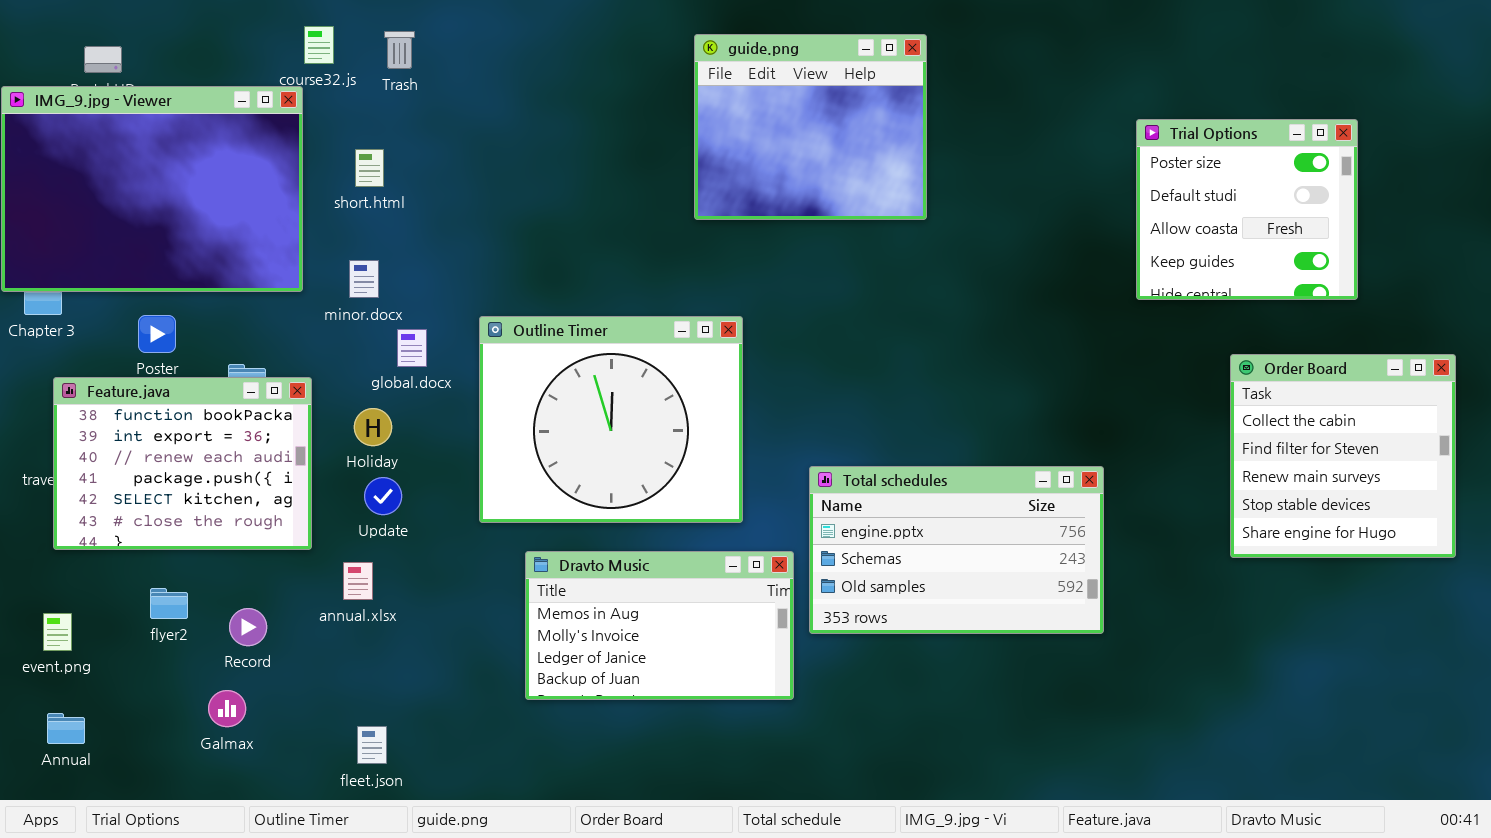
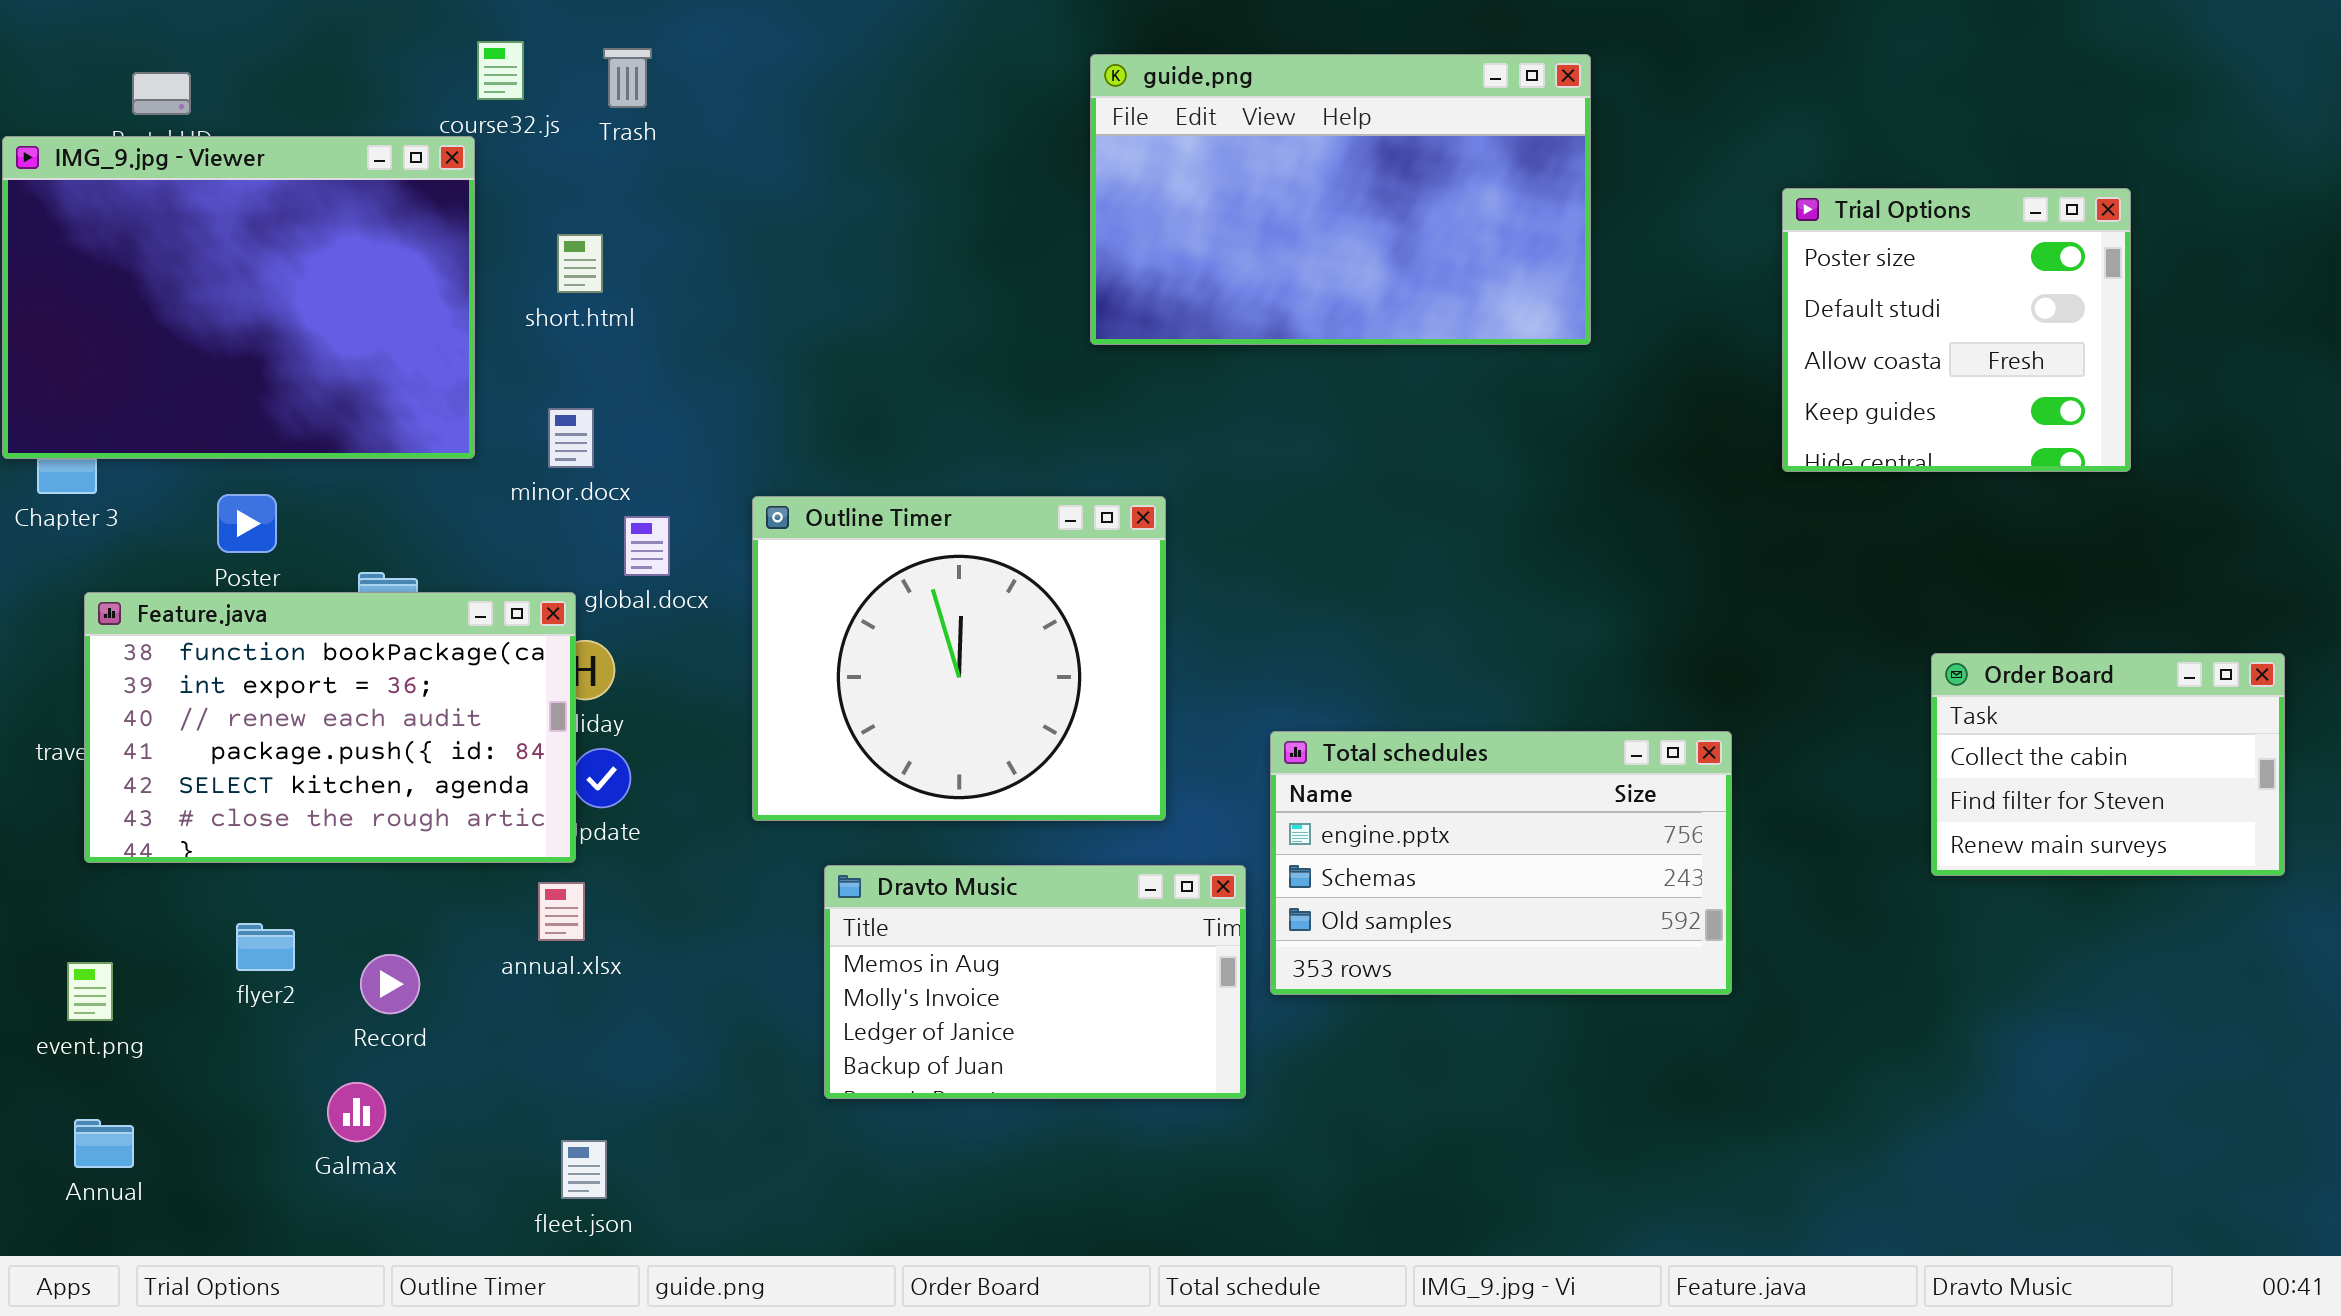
guide.png: [694,34,927,220] -> [1090,54,1591,345], resized
Order Board: [1230,354,1456,558] -> [1931,653,2285,876], resized
Feature.java: [53,377,312,550] -> [84,592,576,863], resized

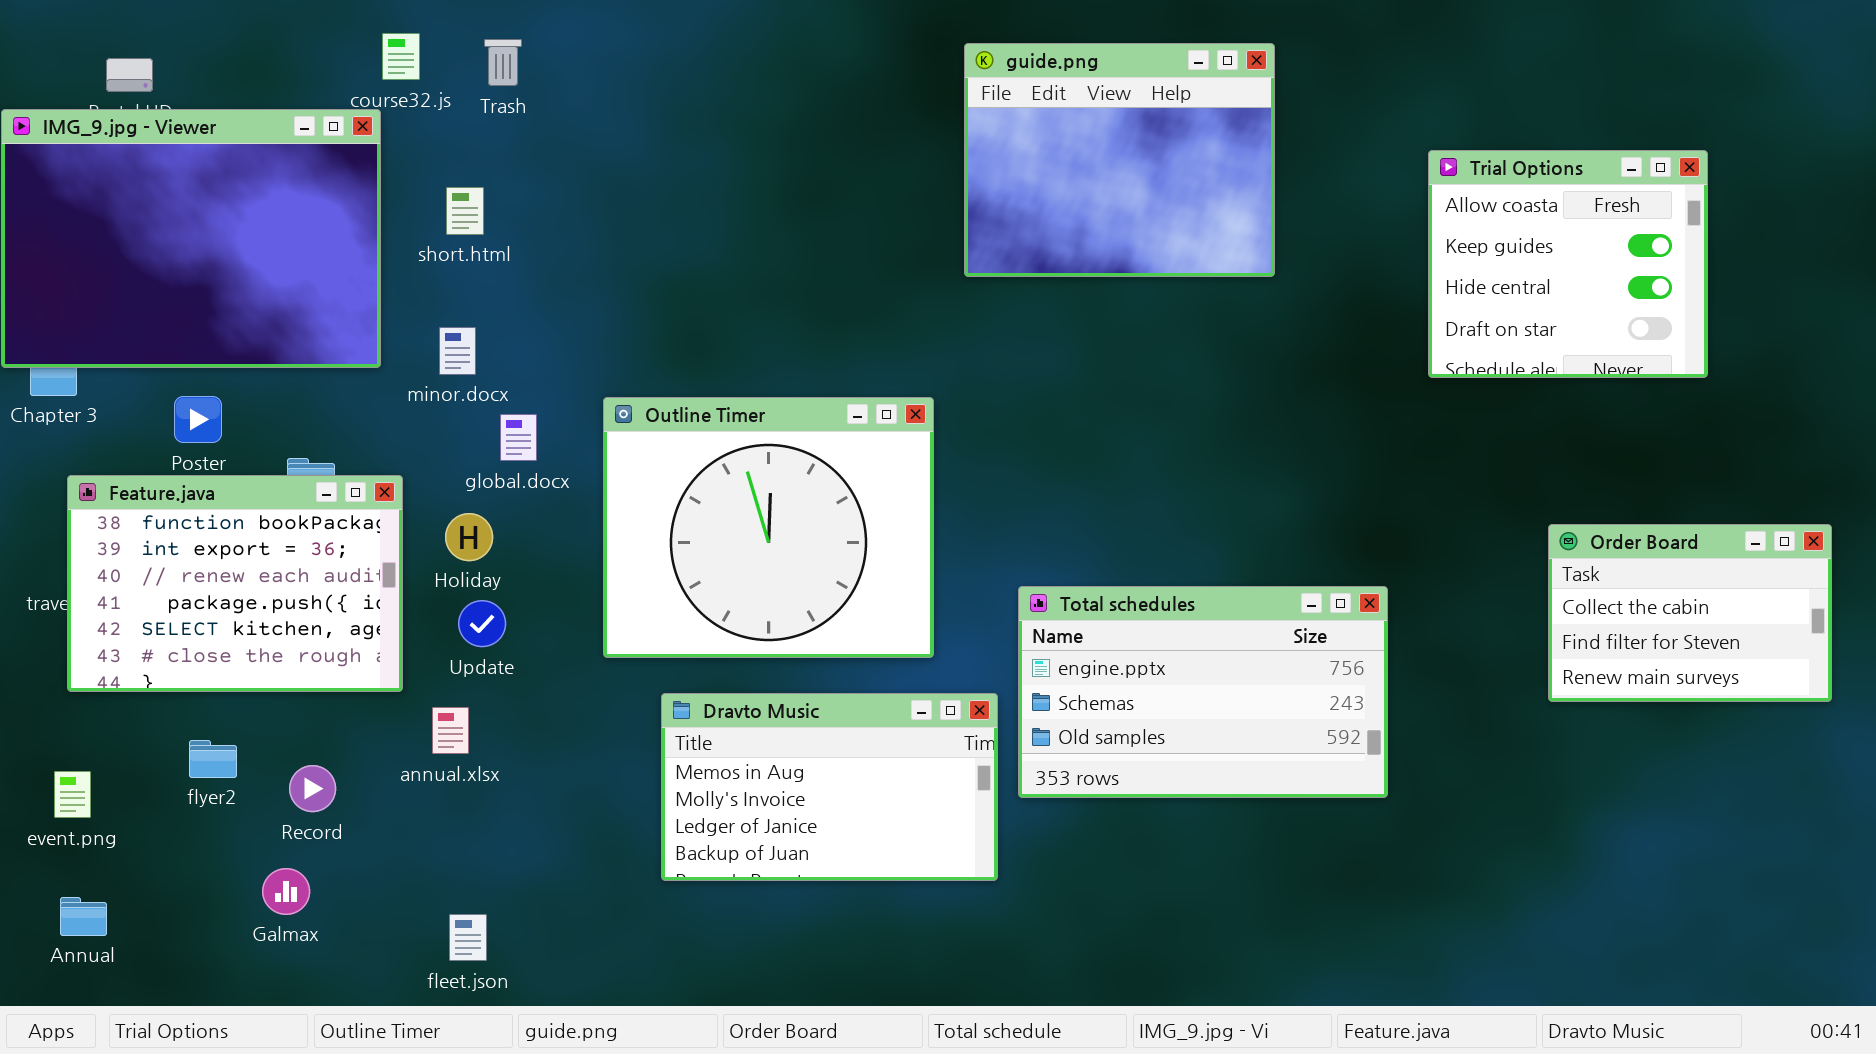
guide.png: [1090,54,1591,345] -> [964,43,1275,277], resized
Trial Options: [1782,188,2131,472] -> [1428,150,1708,378], scrolled down 2 rows
Feature.java: [84,592,576,863] -> [67,475,403,692], resized

